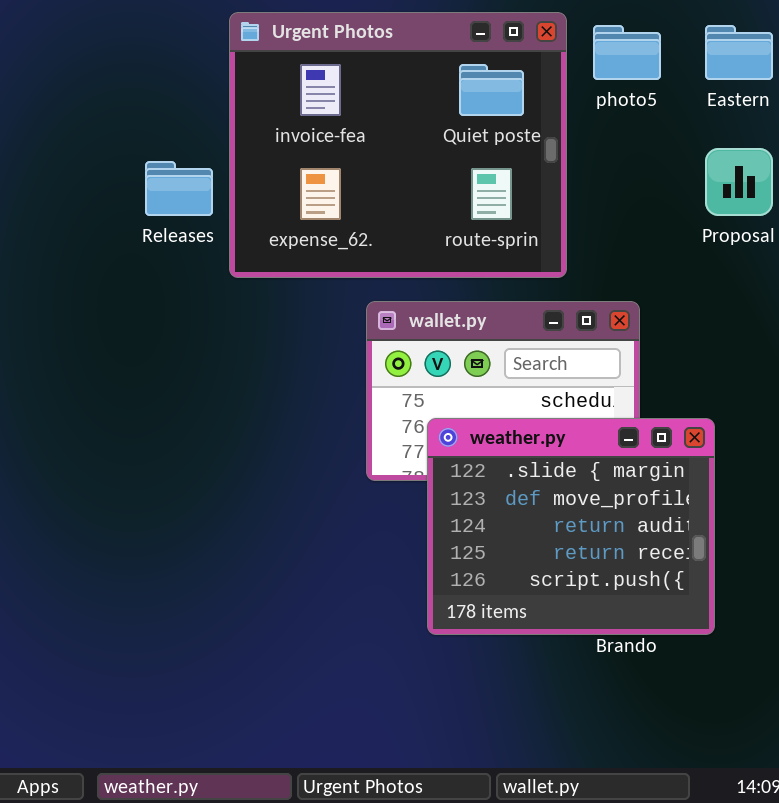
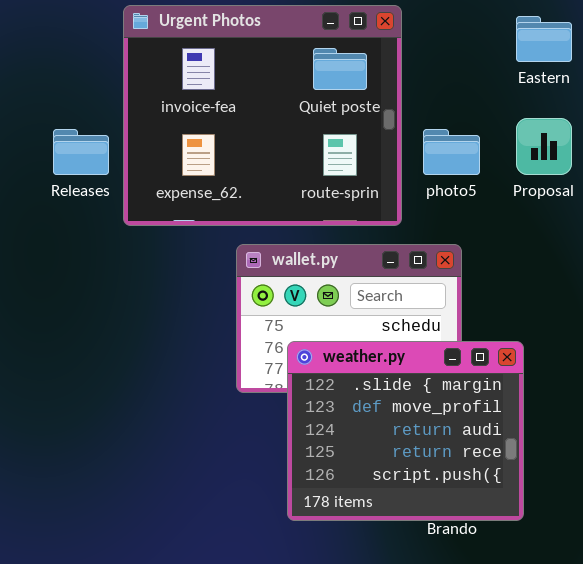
photo5: [593,25,661,80] -> [423,129,480,175], moved

